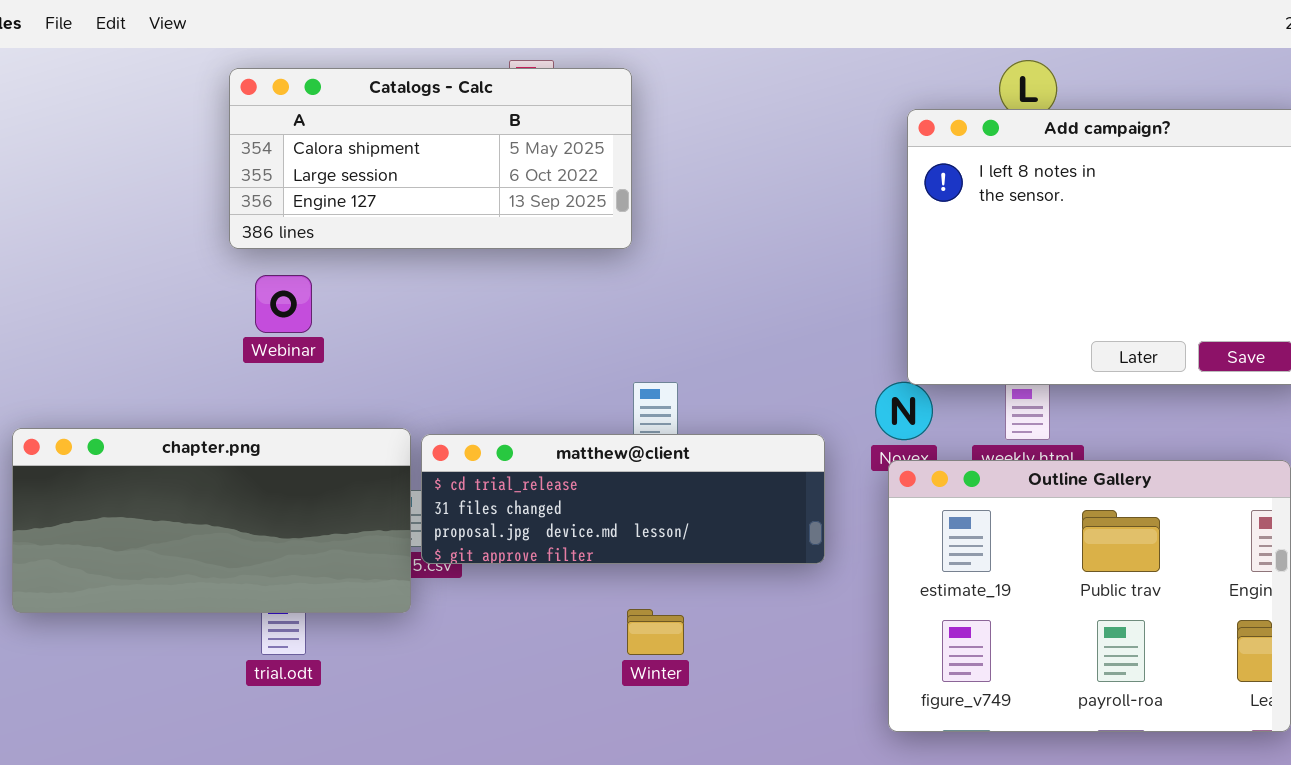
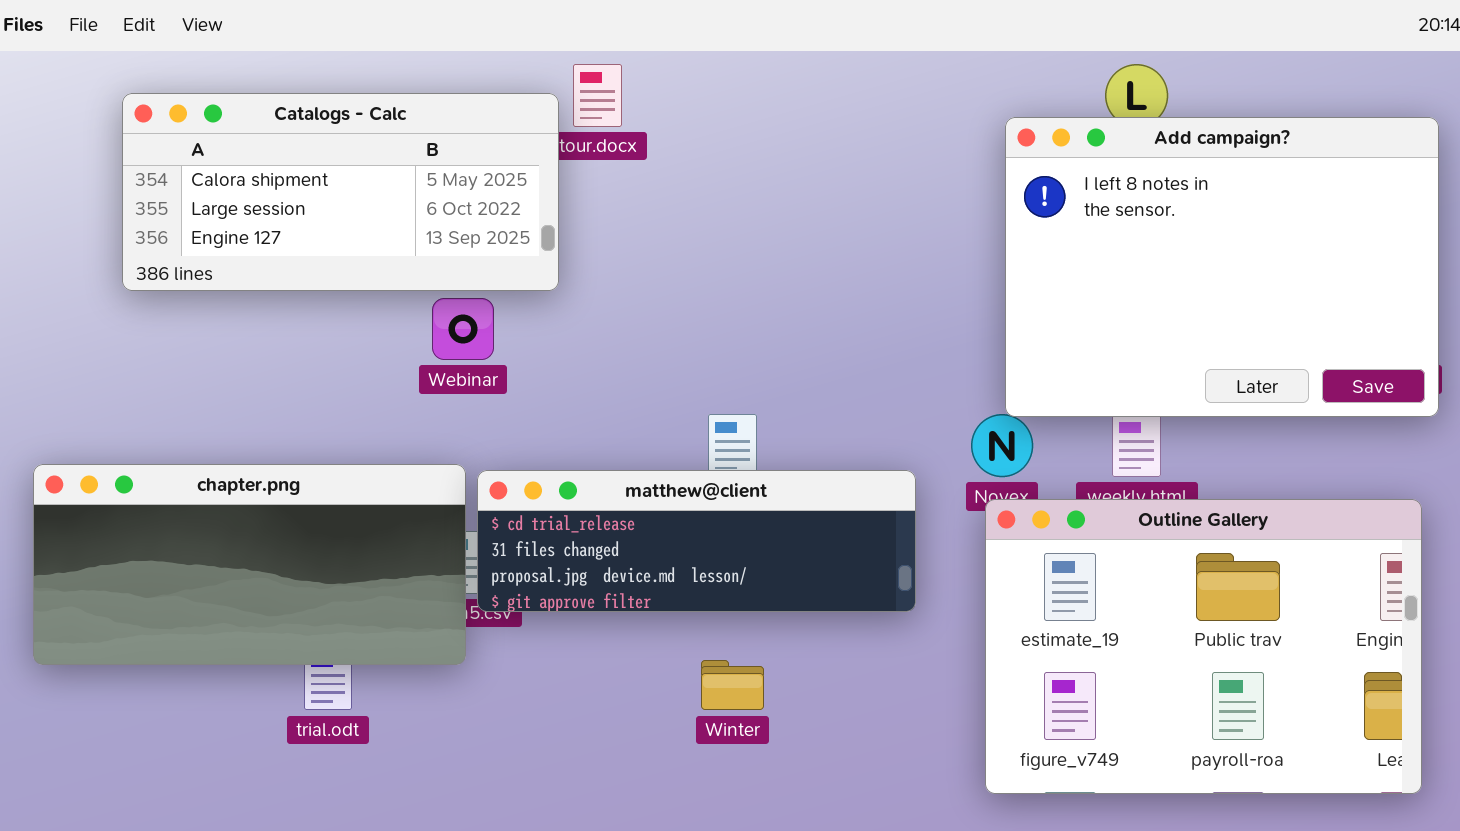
Catalogs - Calc: [229,68,632,249] -> [122,93,559,291], moved
Webinar: [255,275,312,333] -> [432,298,494,360], moved

